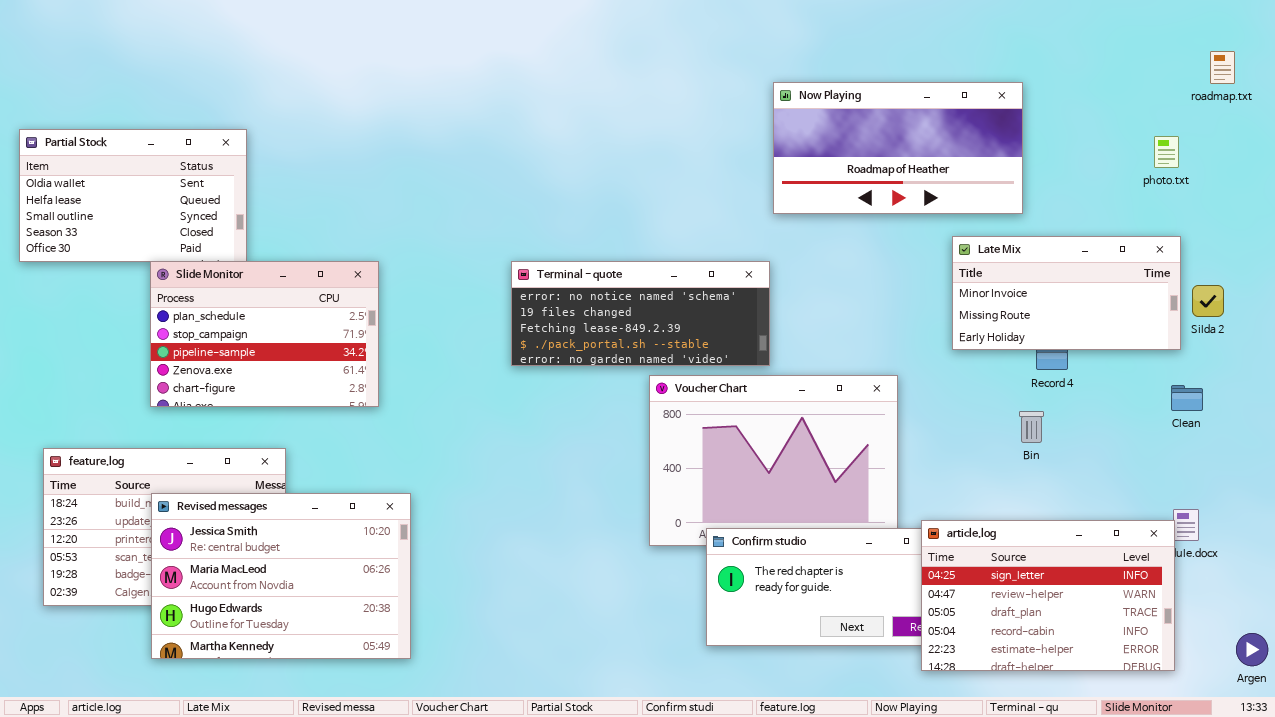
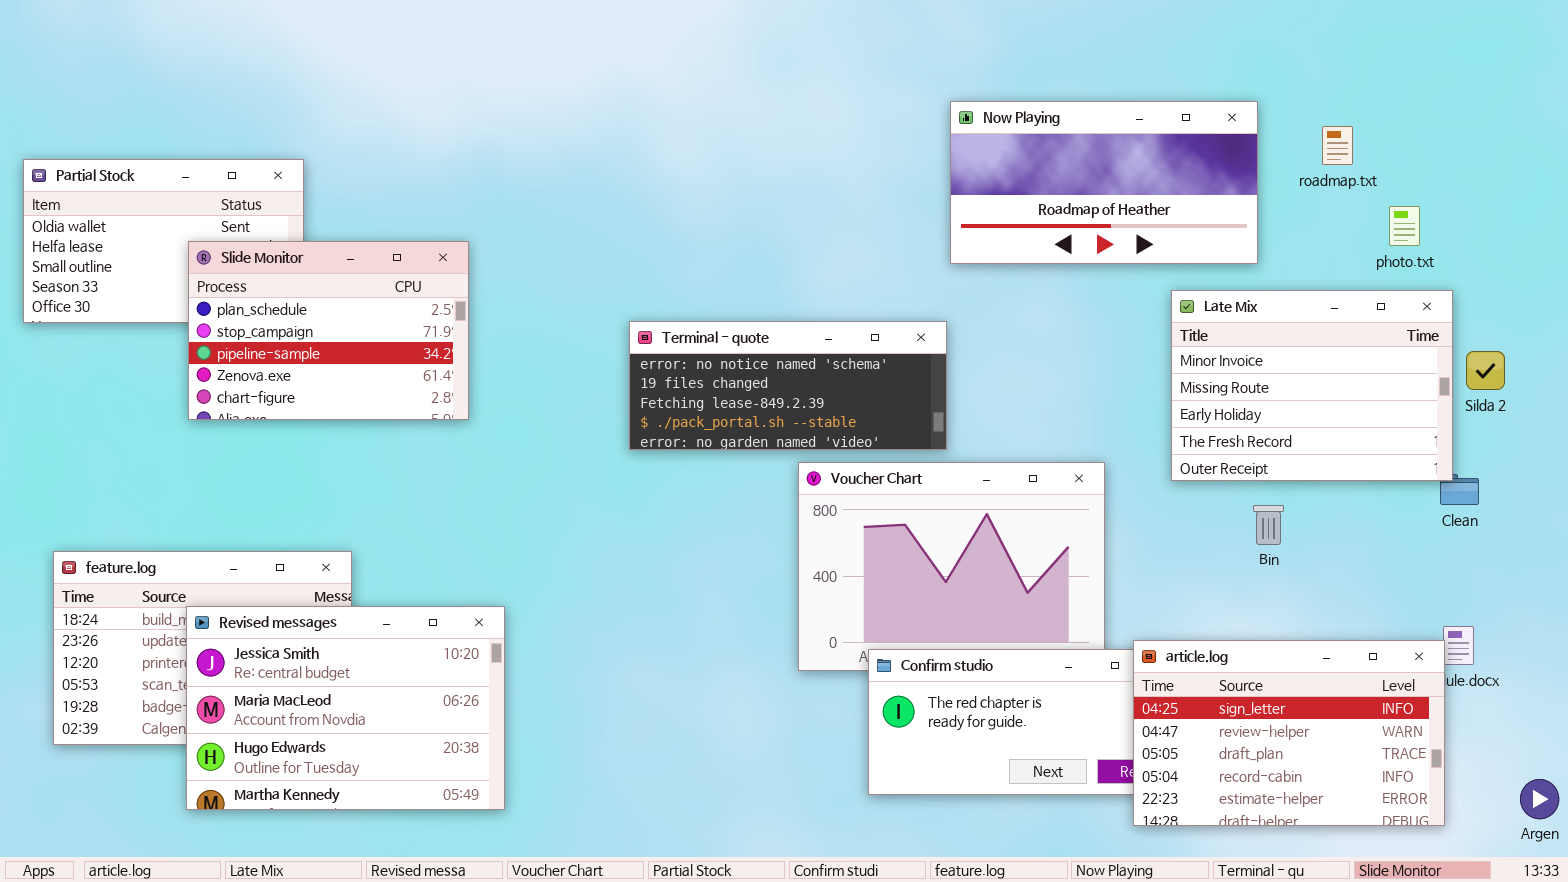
roadmap.txt: [1210,51,1235,84] -> [1322,126,1353,165], moved
photo.txt: [1154,136,1179,168] -> [1389,206,1420,246], moved
Late Mix: [952,236,1181,350] -> [1171,290,1453,481], resized
Slide Monitor: [150,261,379,407] -> [188,241,469,420], moved

